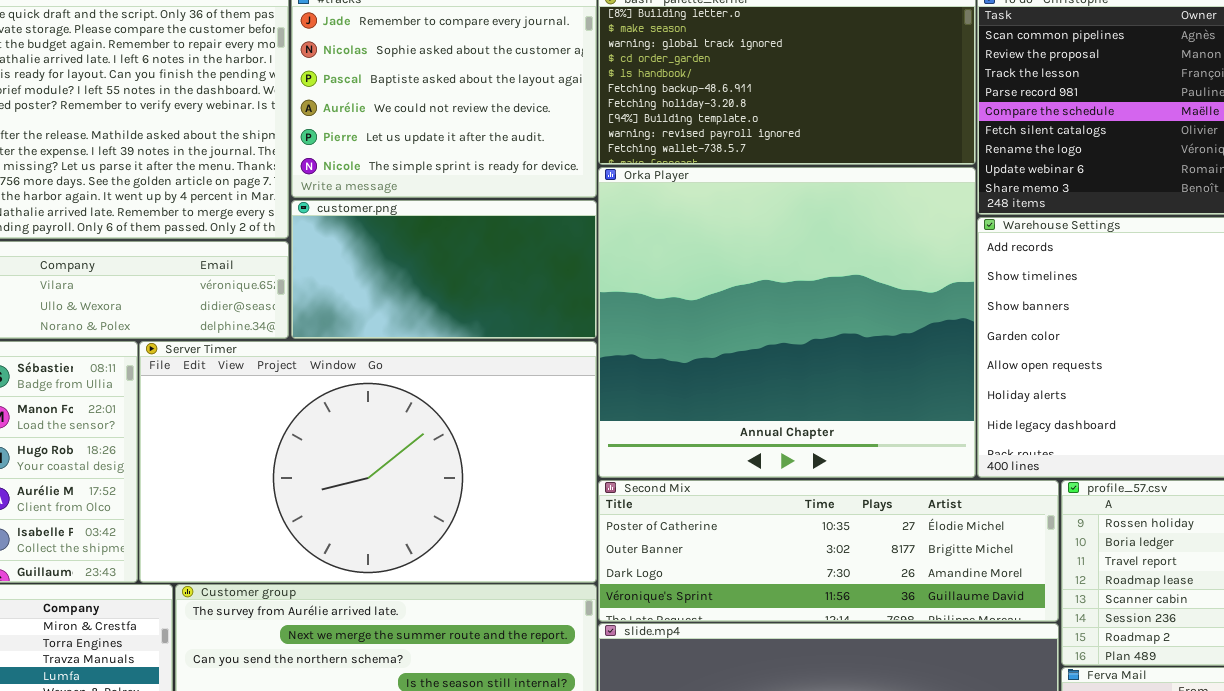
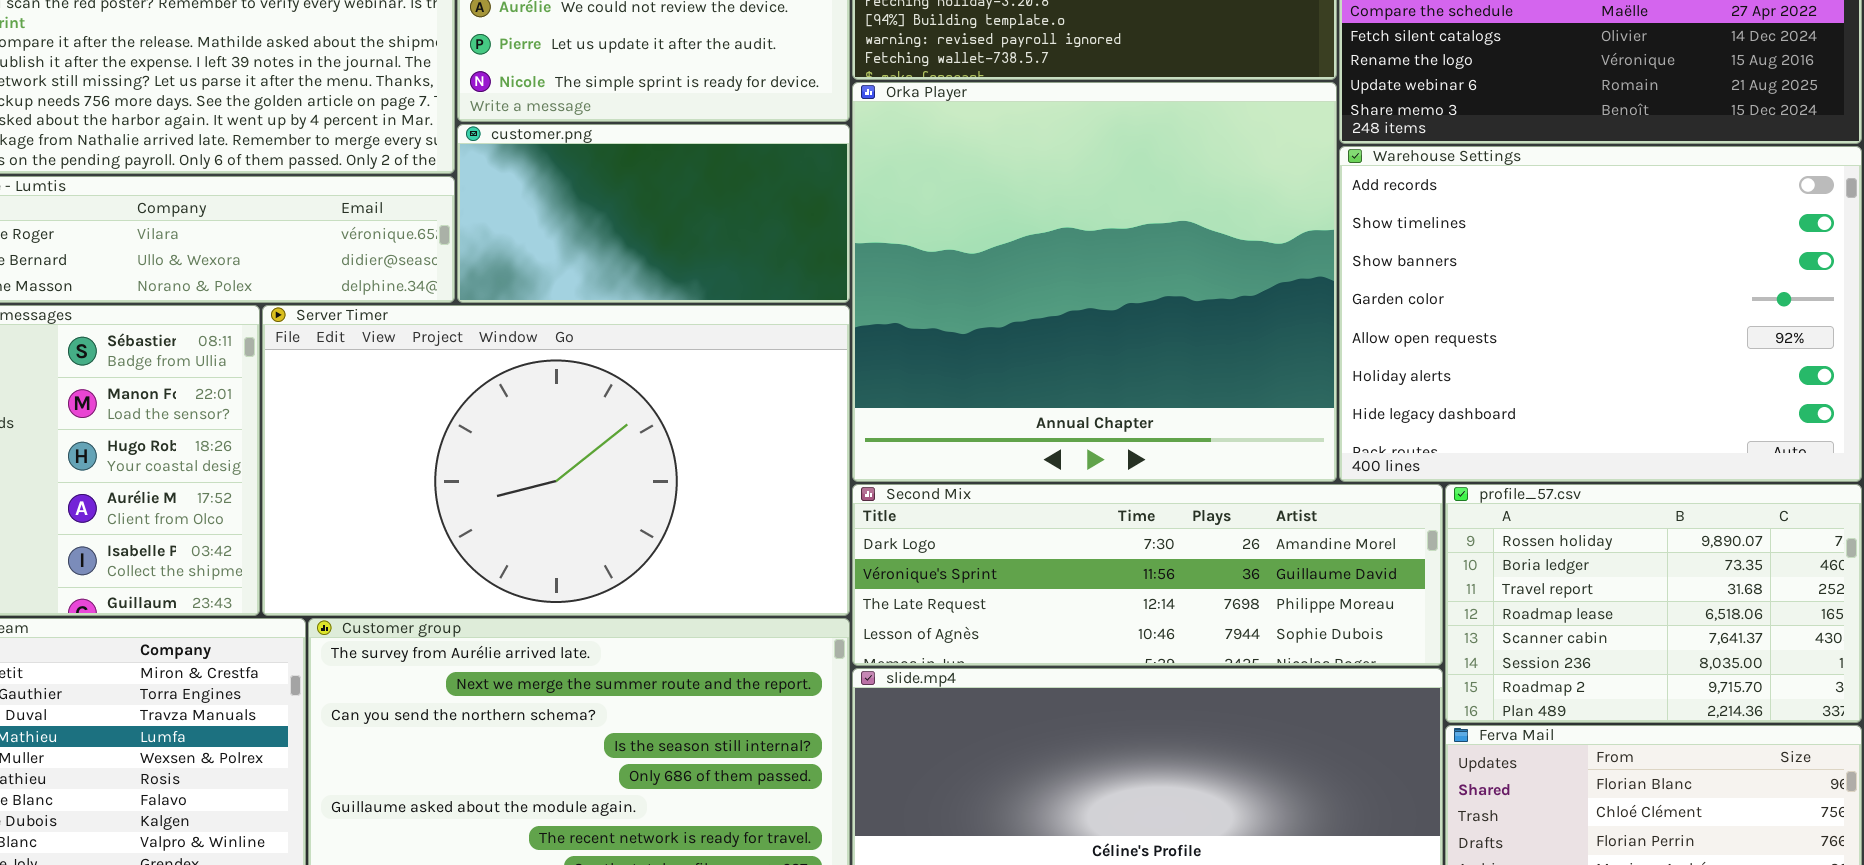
Second Mix: [598,480,1059,622] -> [852,484,1443,666], scrolled down 2 rows

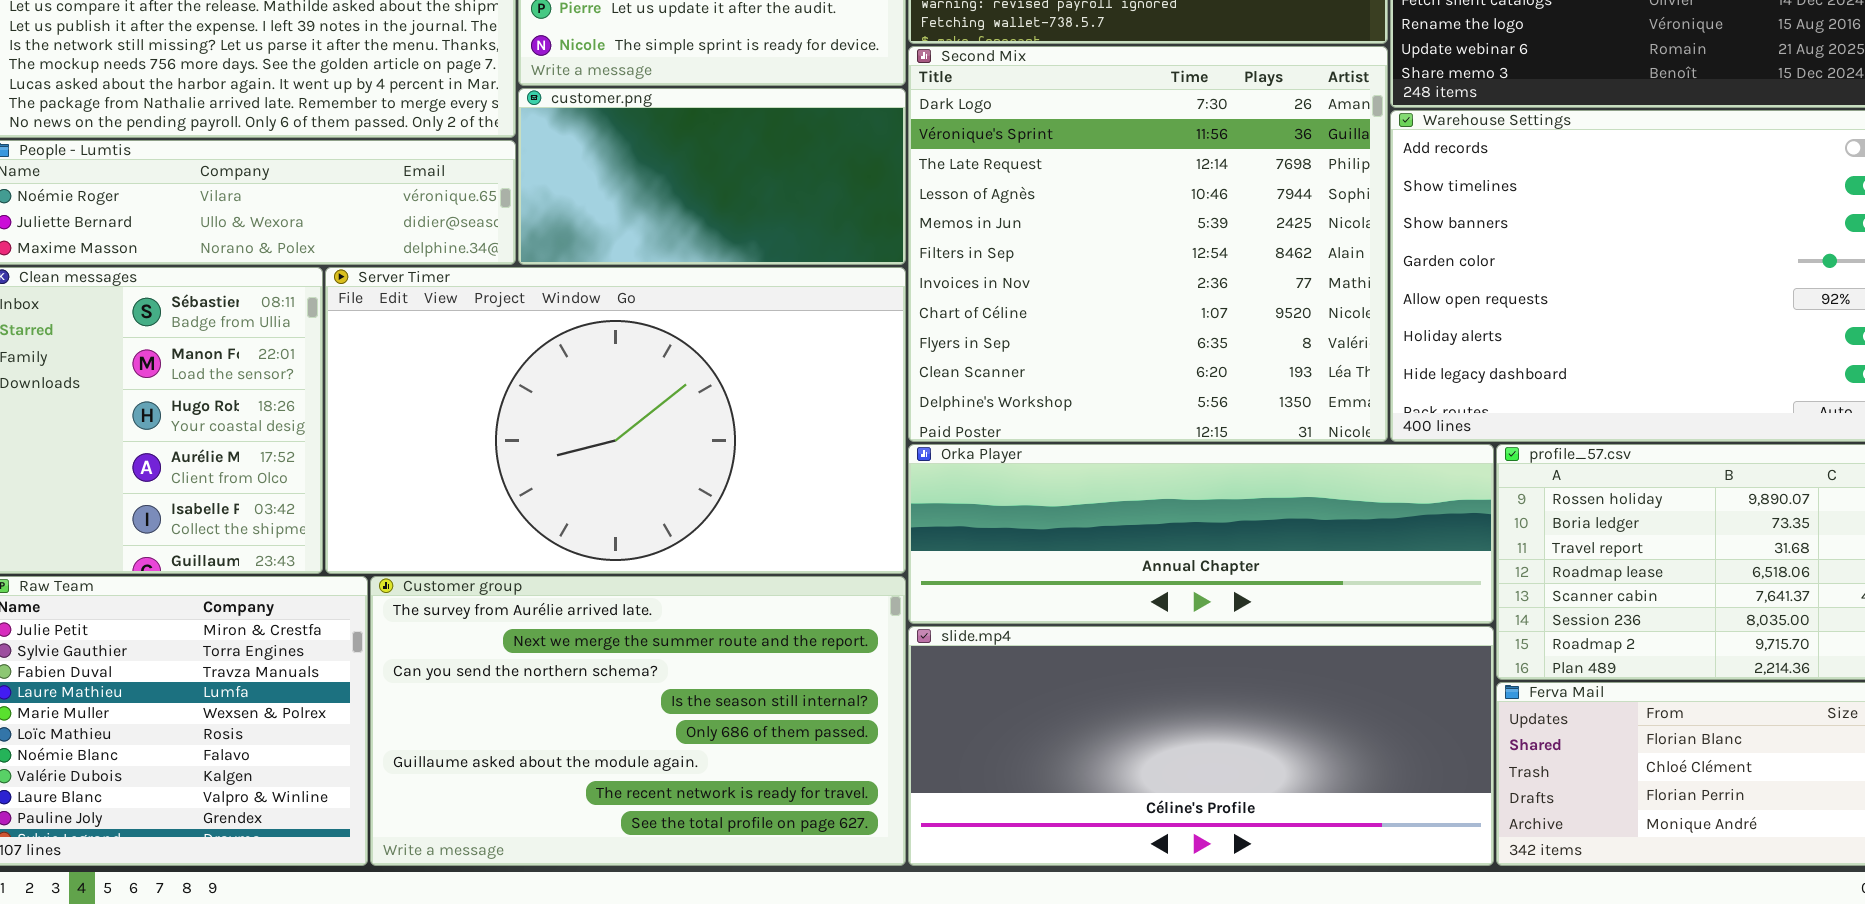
Orka Player: [852,82,1337,482] -> [908,444,1494,624], moved, resized
Second Mix: [852,484,1443,666] -> [908,46,1388,442], moved, resized

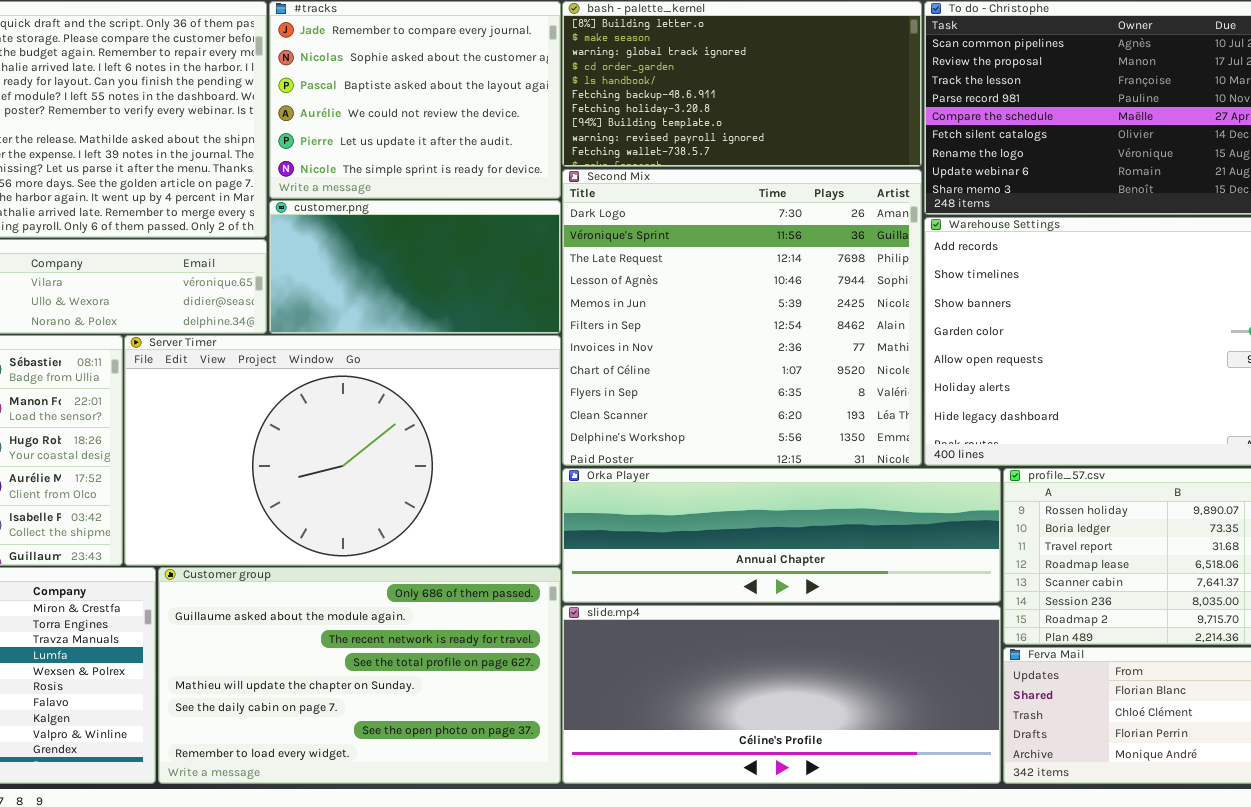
Customer group: [370,576,906,866] -> [158,567,561,784], scrolled down 4 rows

